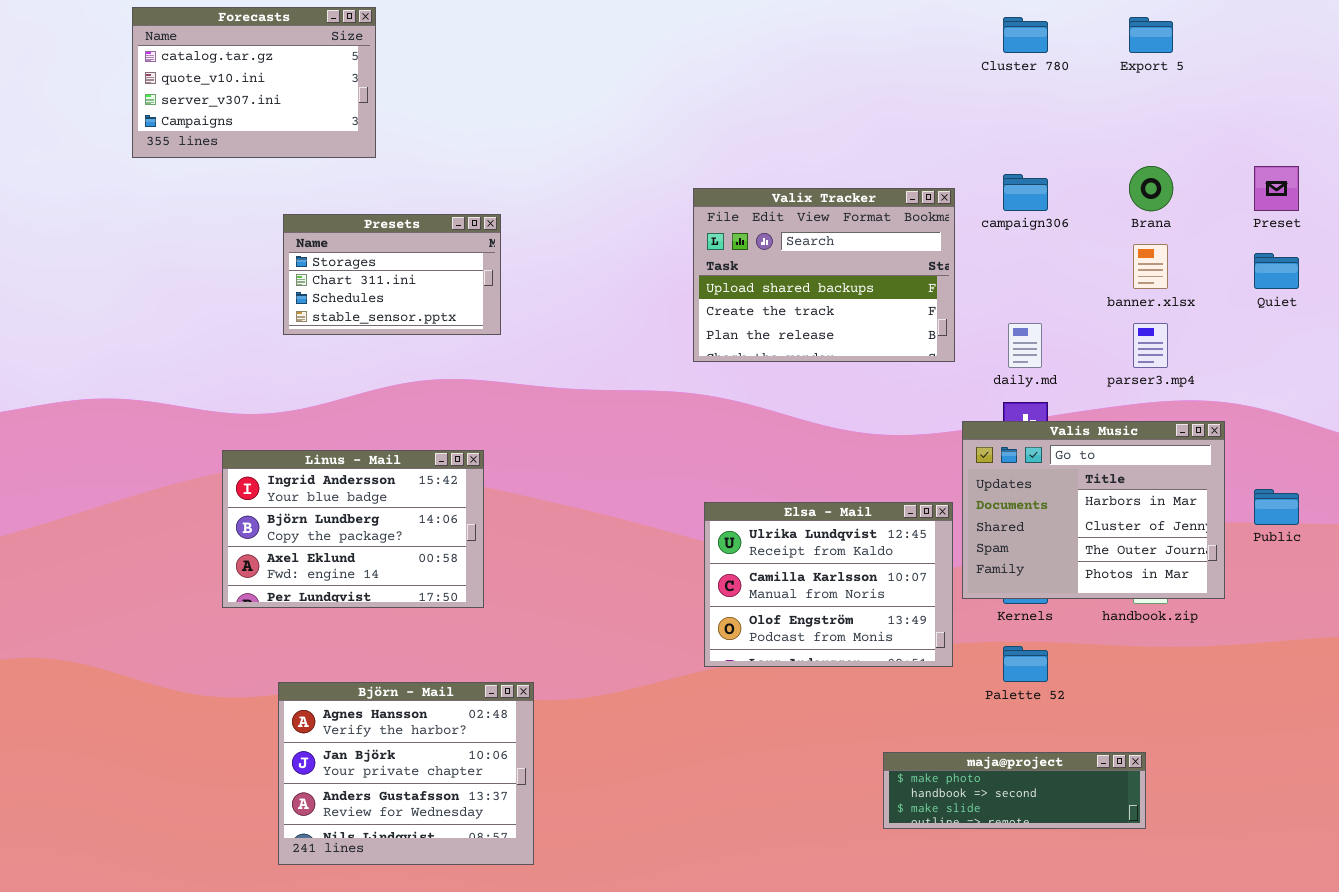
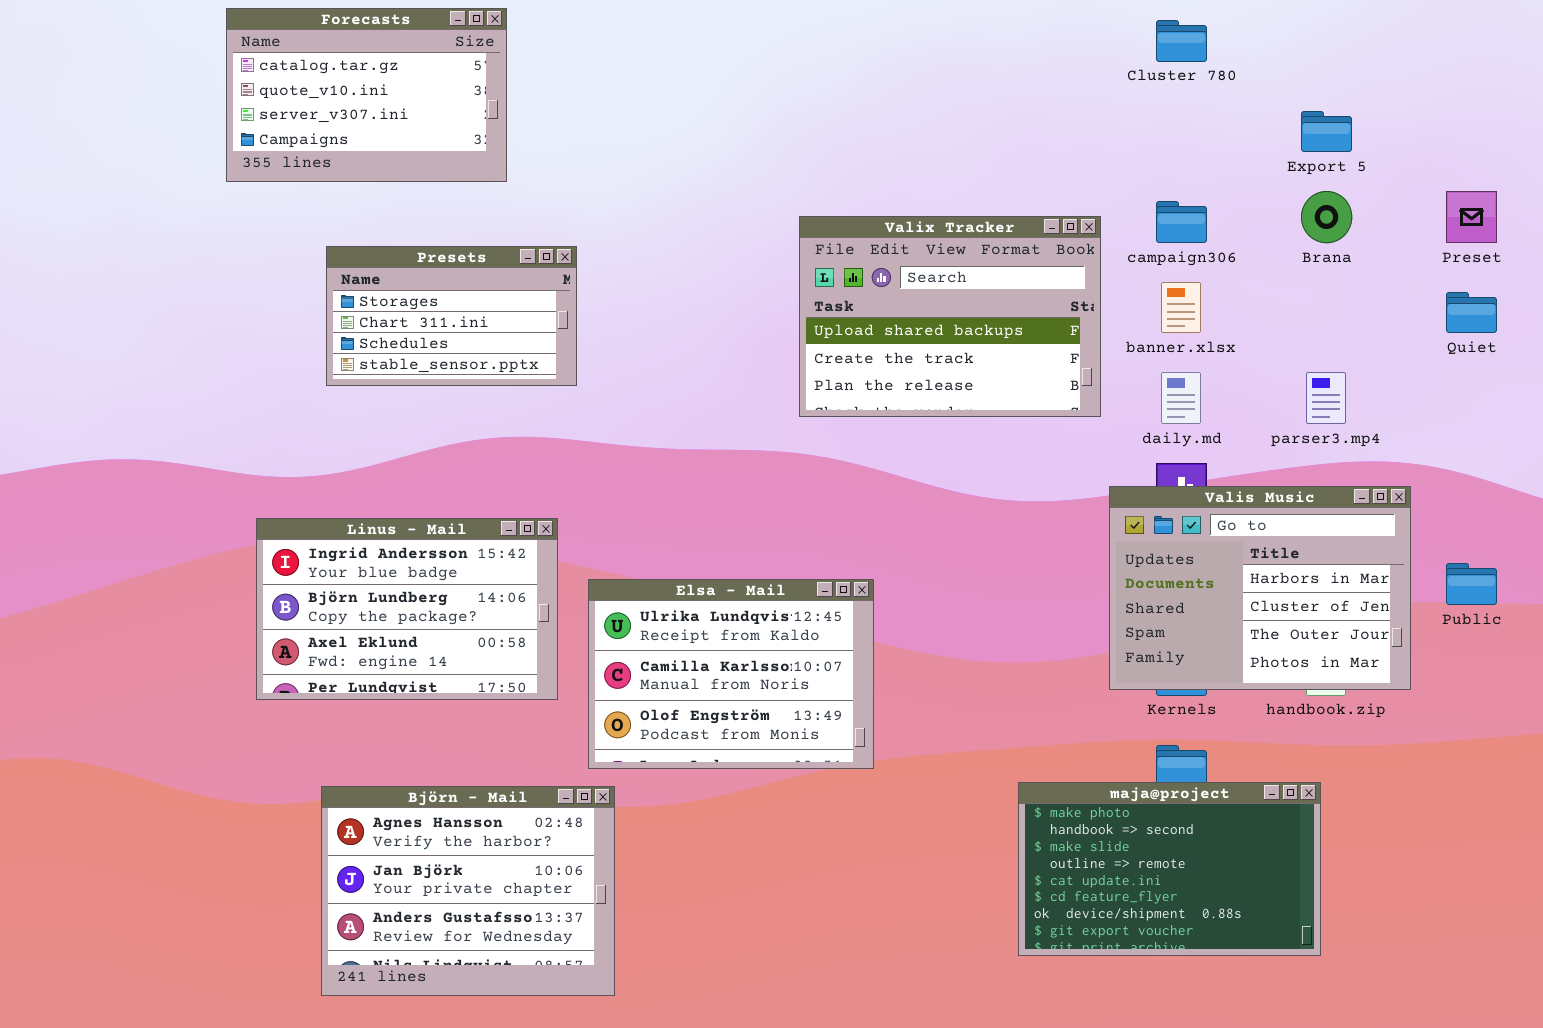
Forecasts: [132,7,376,158] -> [226,8,507,182], moved
Export 5: [1129,17,1173,53] -> [1301,111,1352,152], moved
banner.xlsx: [1133,244,1168,289] -> [1161,282,1201,333], moved
Elsa - Mail: [704,502,953,667] -> [588,579,874,769], moved
maja@project: [883,752,1146,829] -> [1018,782,1321,956], resized

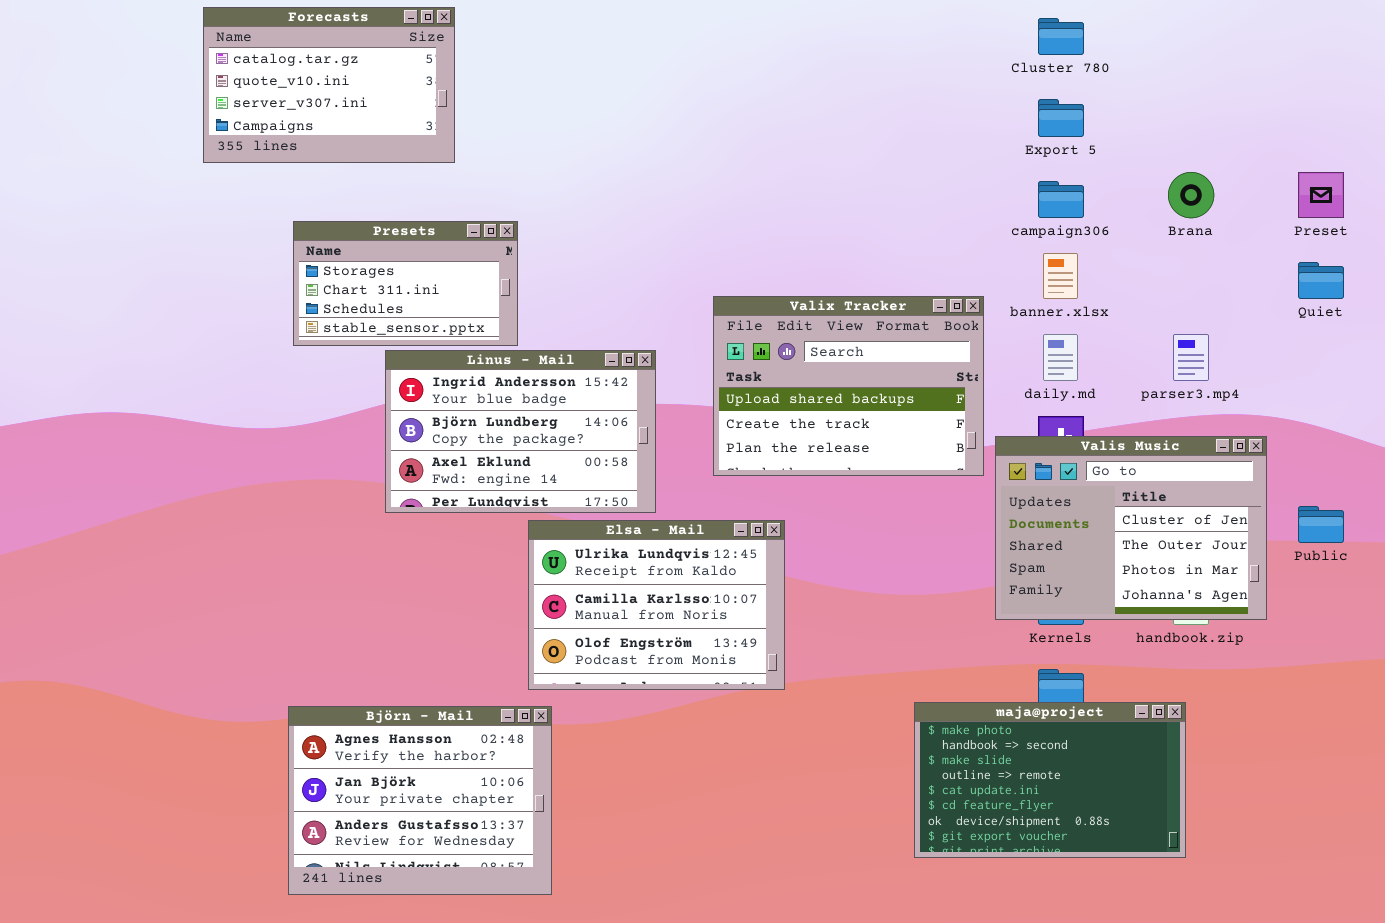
Export 5: [1301,111,1352,152] -> [1038,99,1084,137], moved
Valix Tracker: [799,216,1101,417] -> [713,296,984,476], moved
Valis Music: [1109,486,1411,690] -> [995,436,1267,620], scrolled down 1 row
Linus - Mail: [256,518,558,700] -> [385,350,656,513], moved

